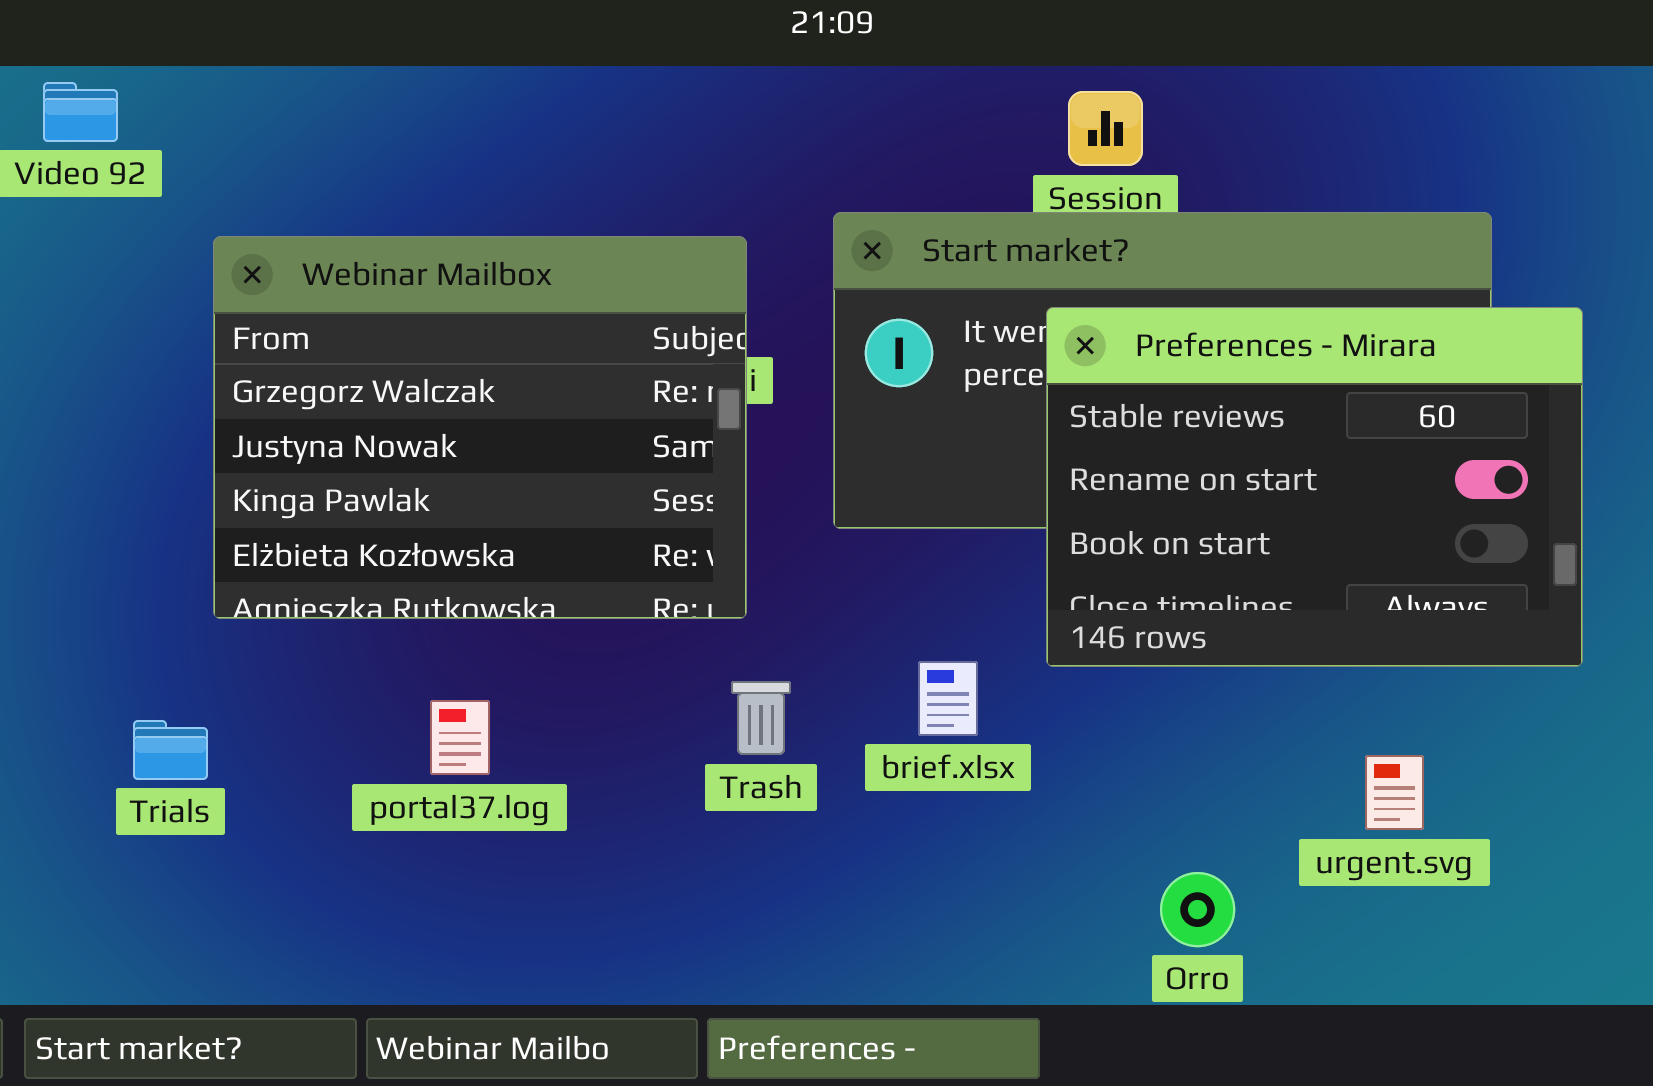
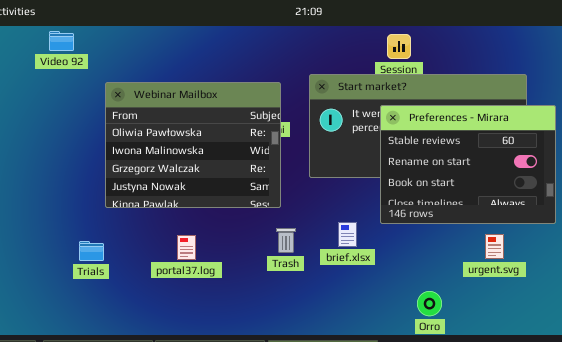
Webinar Mailbox: [213,236,747,619] -> [105,82,281,208], scrolled up 2 rows
urgent.svg: [1365,755,1424,830] -> [485,234,504,259], moved

